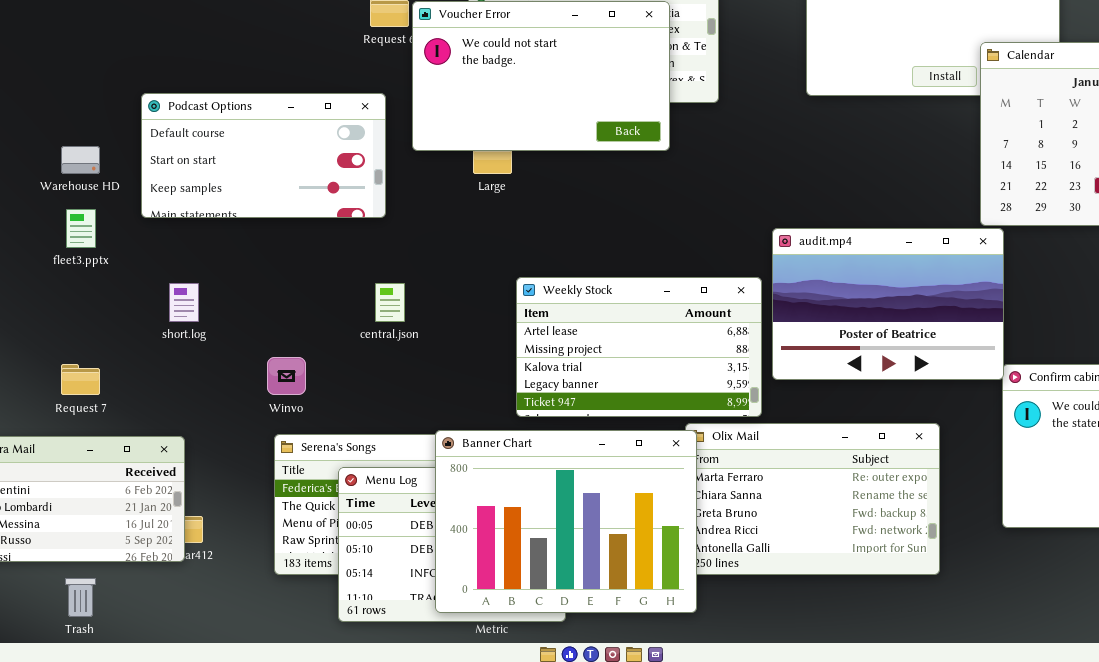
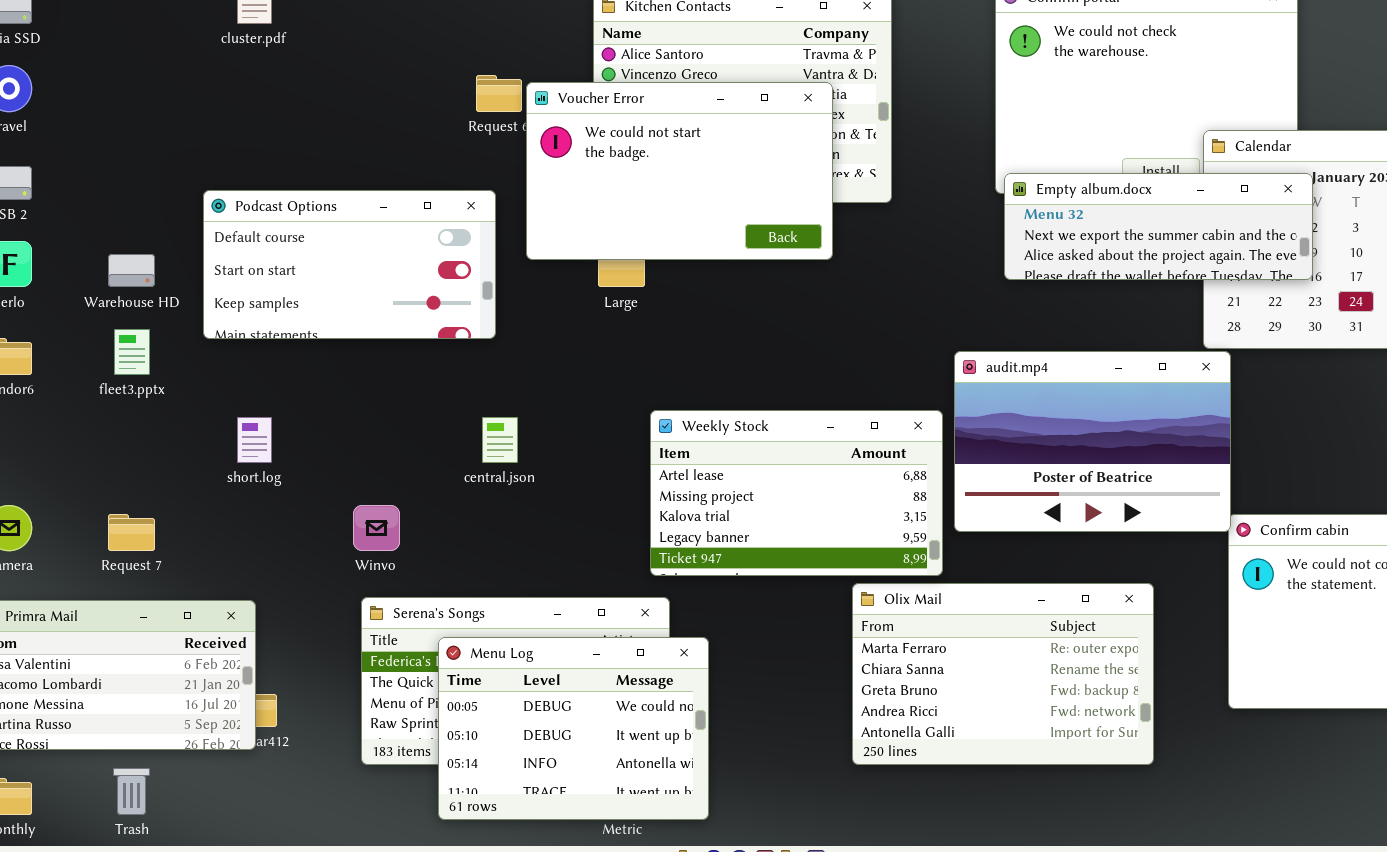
Empty album.docx: none -> [1004,173,1313,280], opened
Banner Chart: [435,430,697,613] -> none, closed

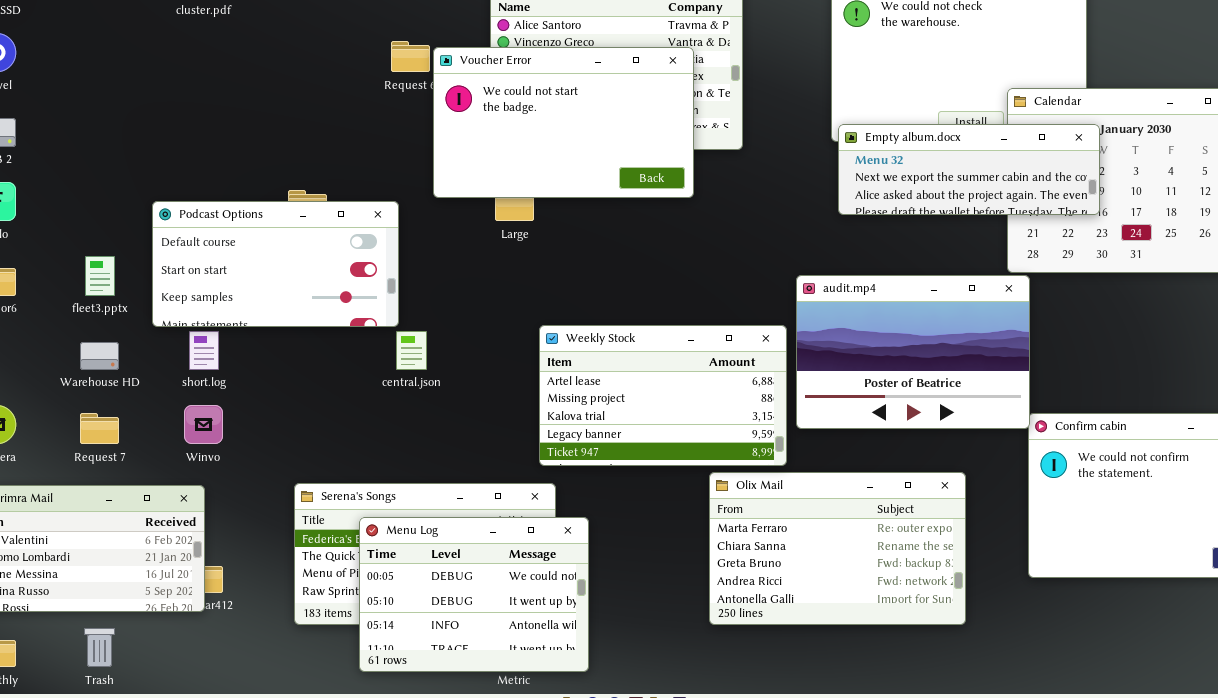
Podcast Options: [203,190,496,339] -> [152,201,399,327], moved
Warehouse HD: [108,254,155,287] -> [80,342,119,370], moved
Winvo: [353,505,400,551] -> [184,405,223,444], moved

